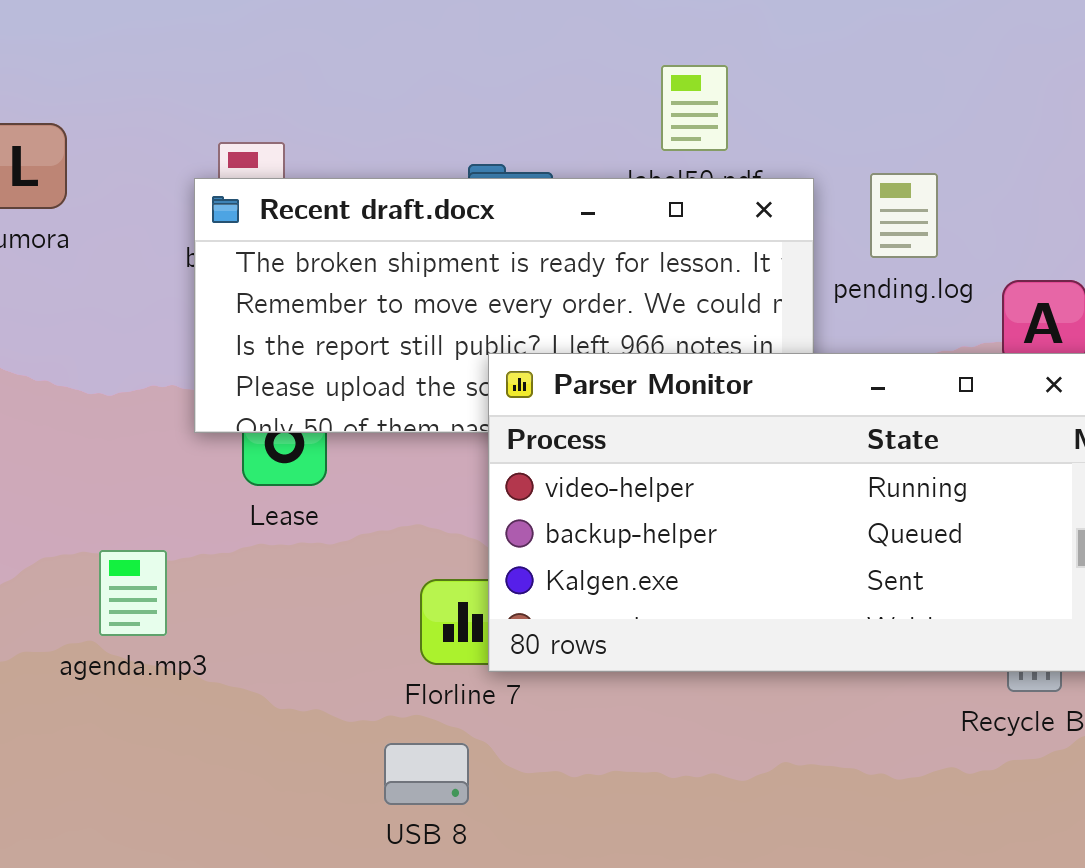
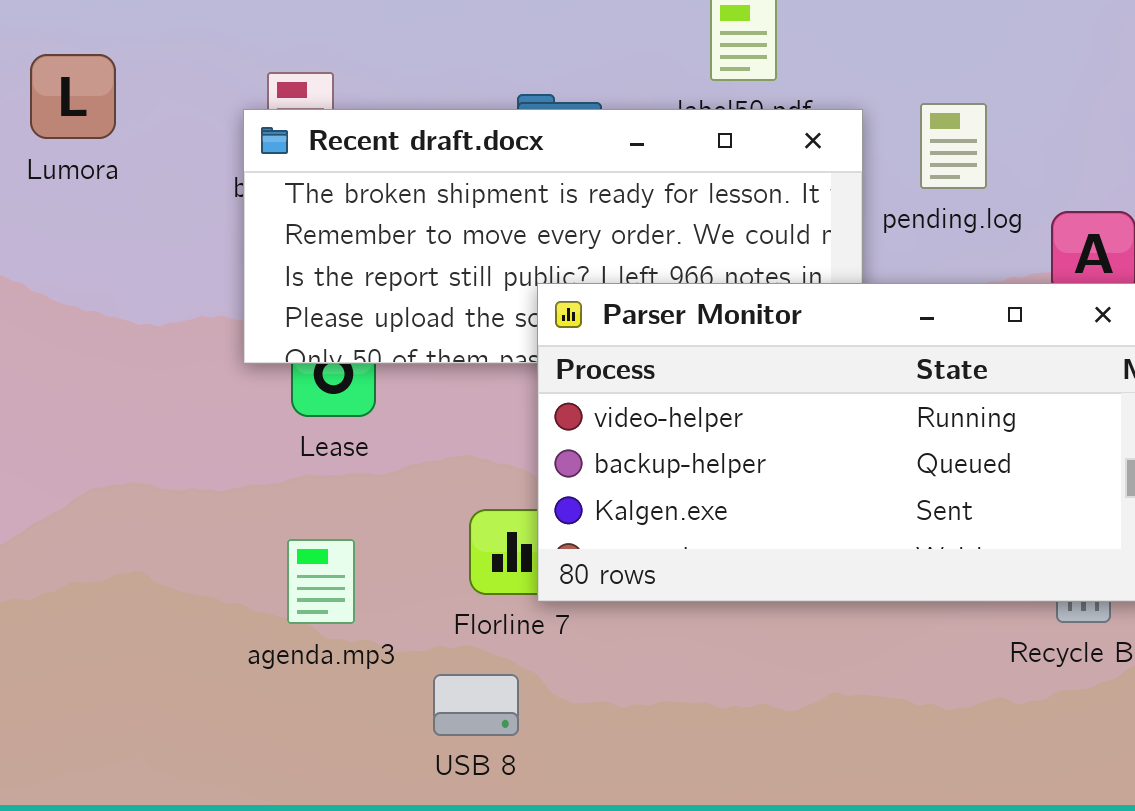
agenda.mp3: [99,550,167,636] -> [287,539,355,624], moved

